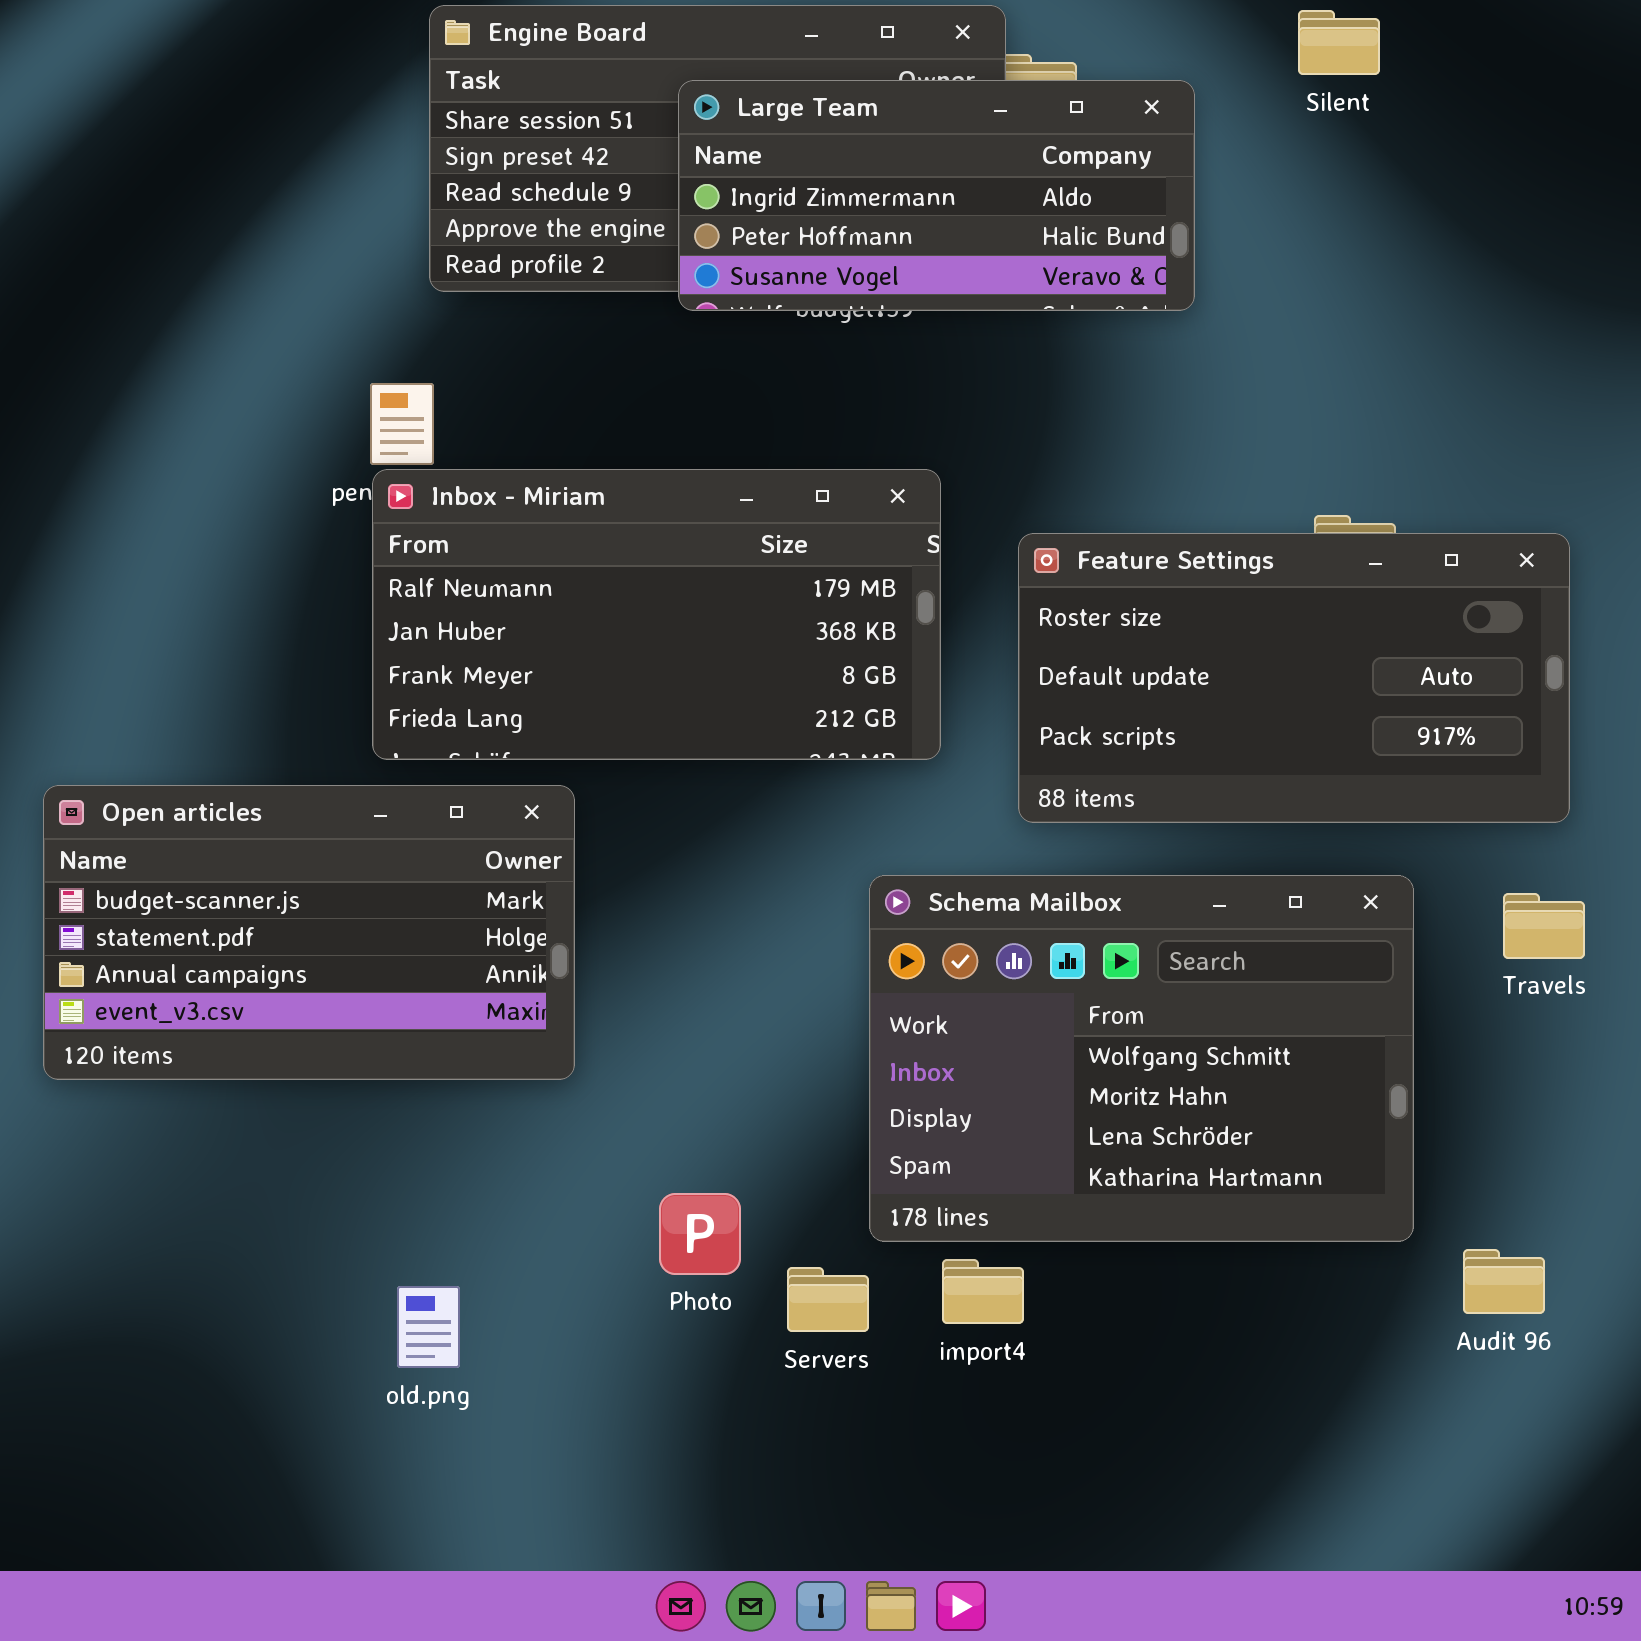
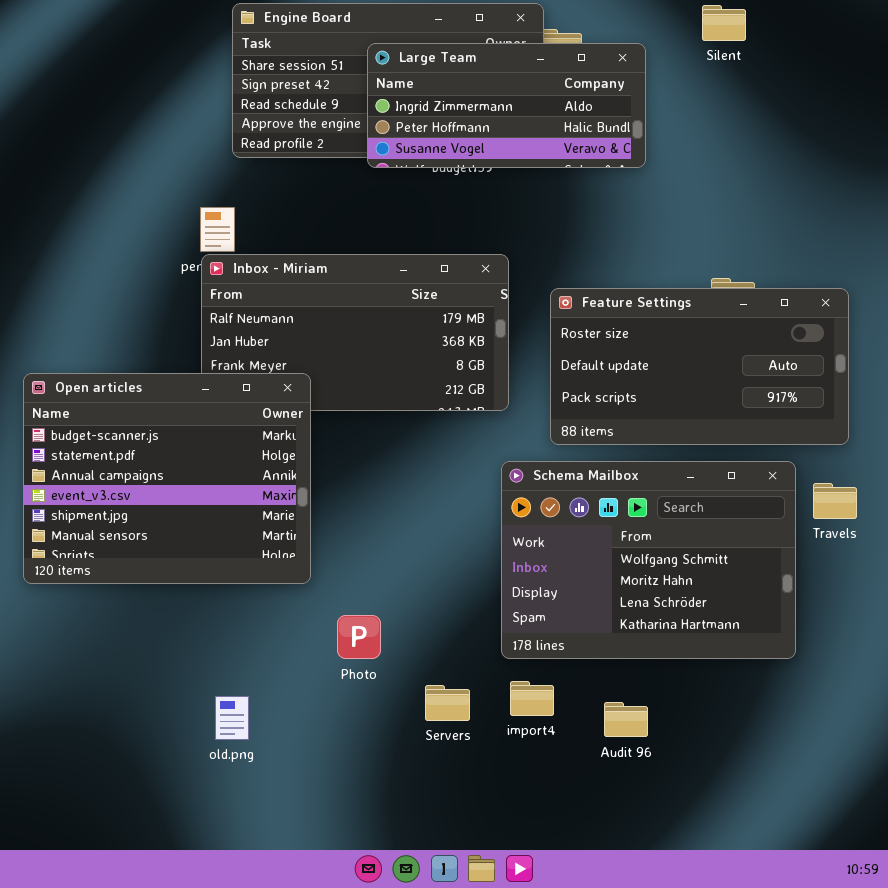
Open articles: [43,785,575,1080] -> [23,373,311,584], resized
Schema Mailbox: [869,875,1414,1242] -> [501,461,796,659], moved
Photo: [659,1193,741,1275] -> [337,615,381,659], moved
Audit 96: [1463,1249,1545,1314] -> [604,702,648,737], moved

